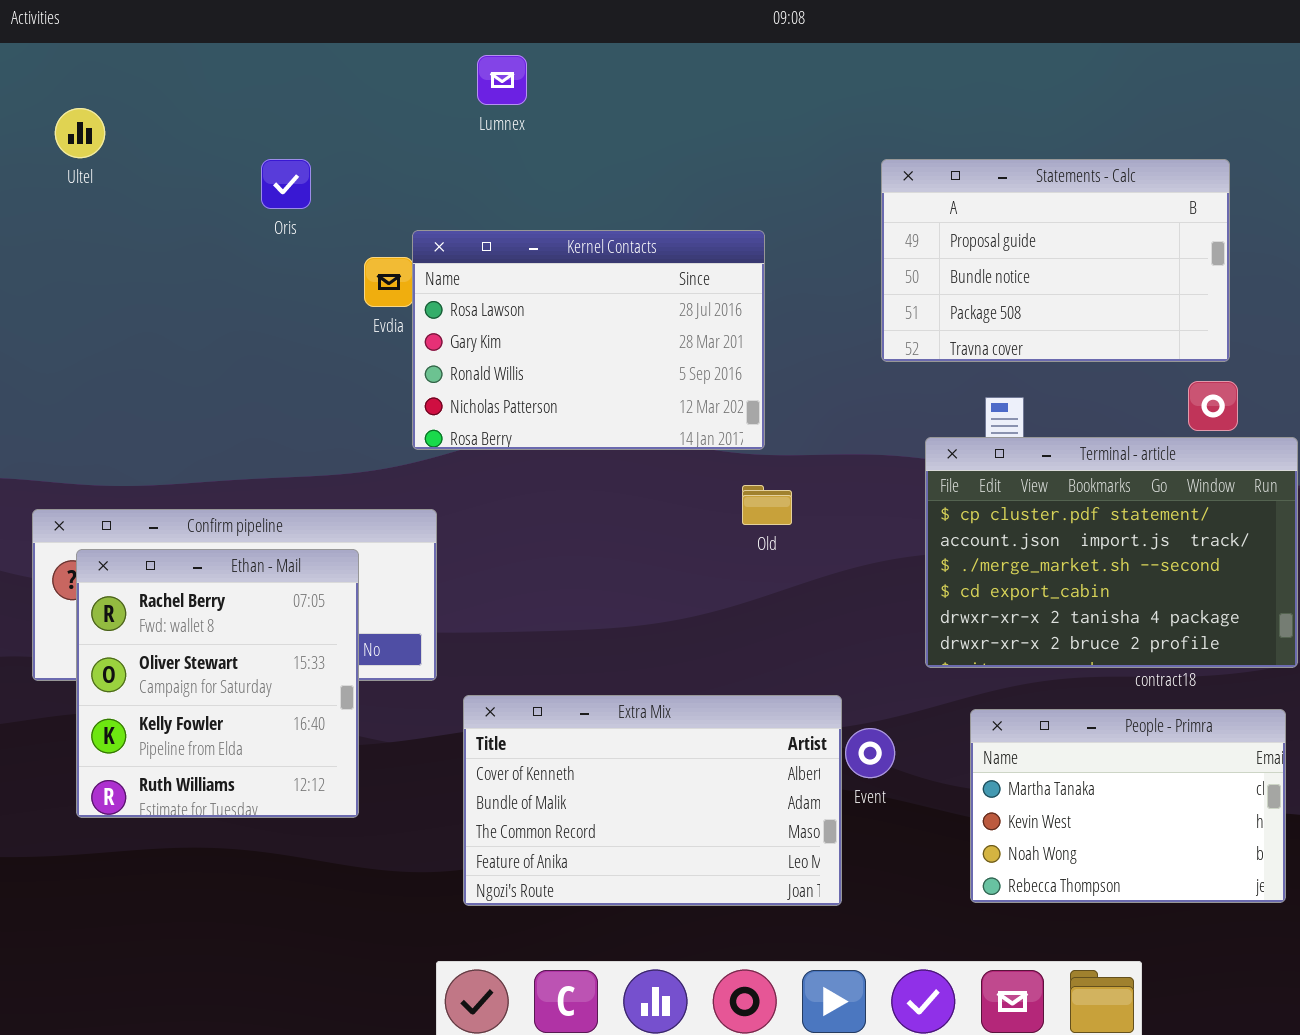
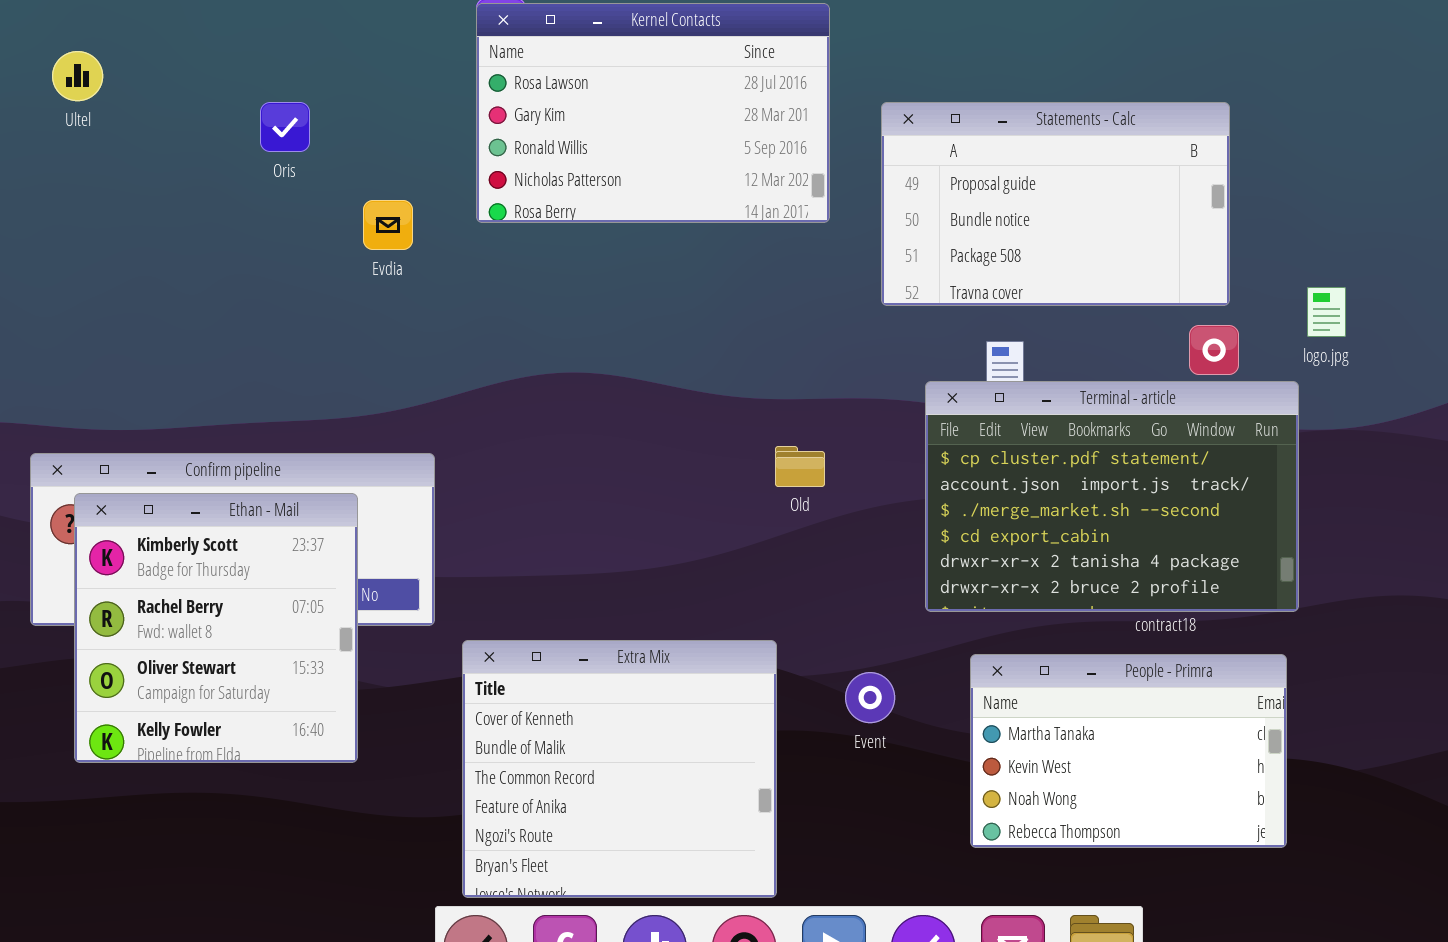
Kernel Contacts: [412,230,765,450] -> [476,3,830,223], moved
Old: [742,485,792,525] -> [775,446,825,487], moved
Ethan - Mail: [76,549,359,818] -> [74,493,358,763], scrolled up 1 row
Extra Mix: [463,695,842,906] -> [462,640,777,898], resized

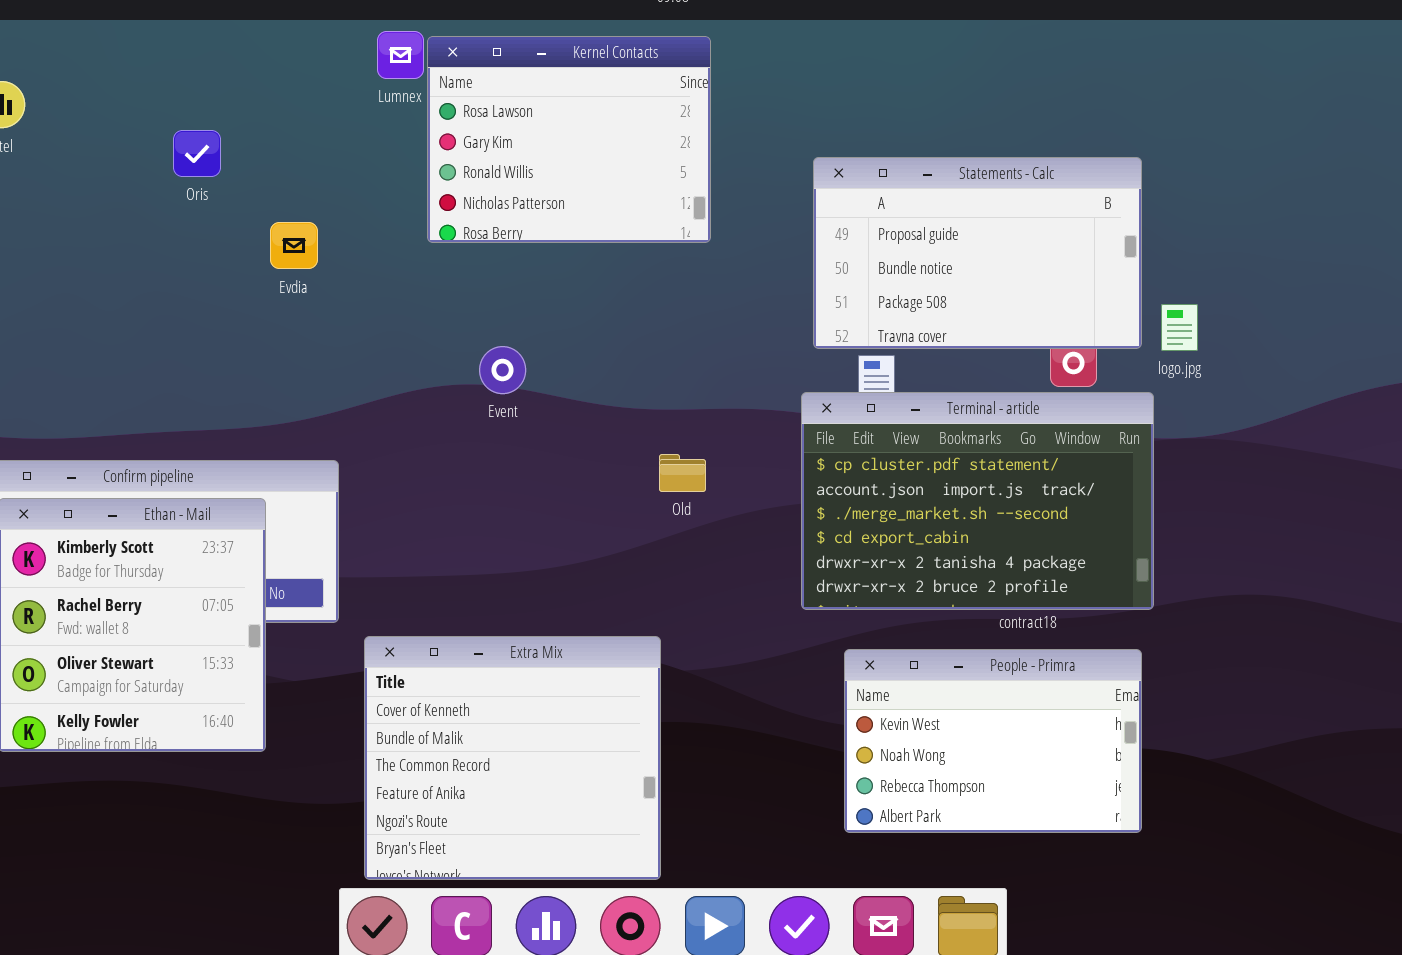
Kernel Contacts: [476,3,830,223] -> [427,36,711,243], resized
Statements - Calc: [881,102,1230,306] -> [813,157,1142,349], moved
People - Primra: [970,654,1287,848] -> [844,649,1142,833], scrolled down 1 row
Event: [845,672,895,723] -> [479,346,526,394], moved

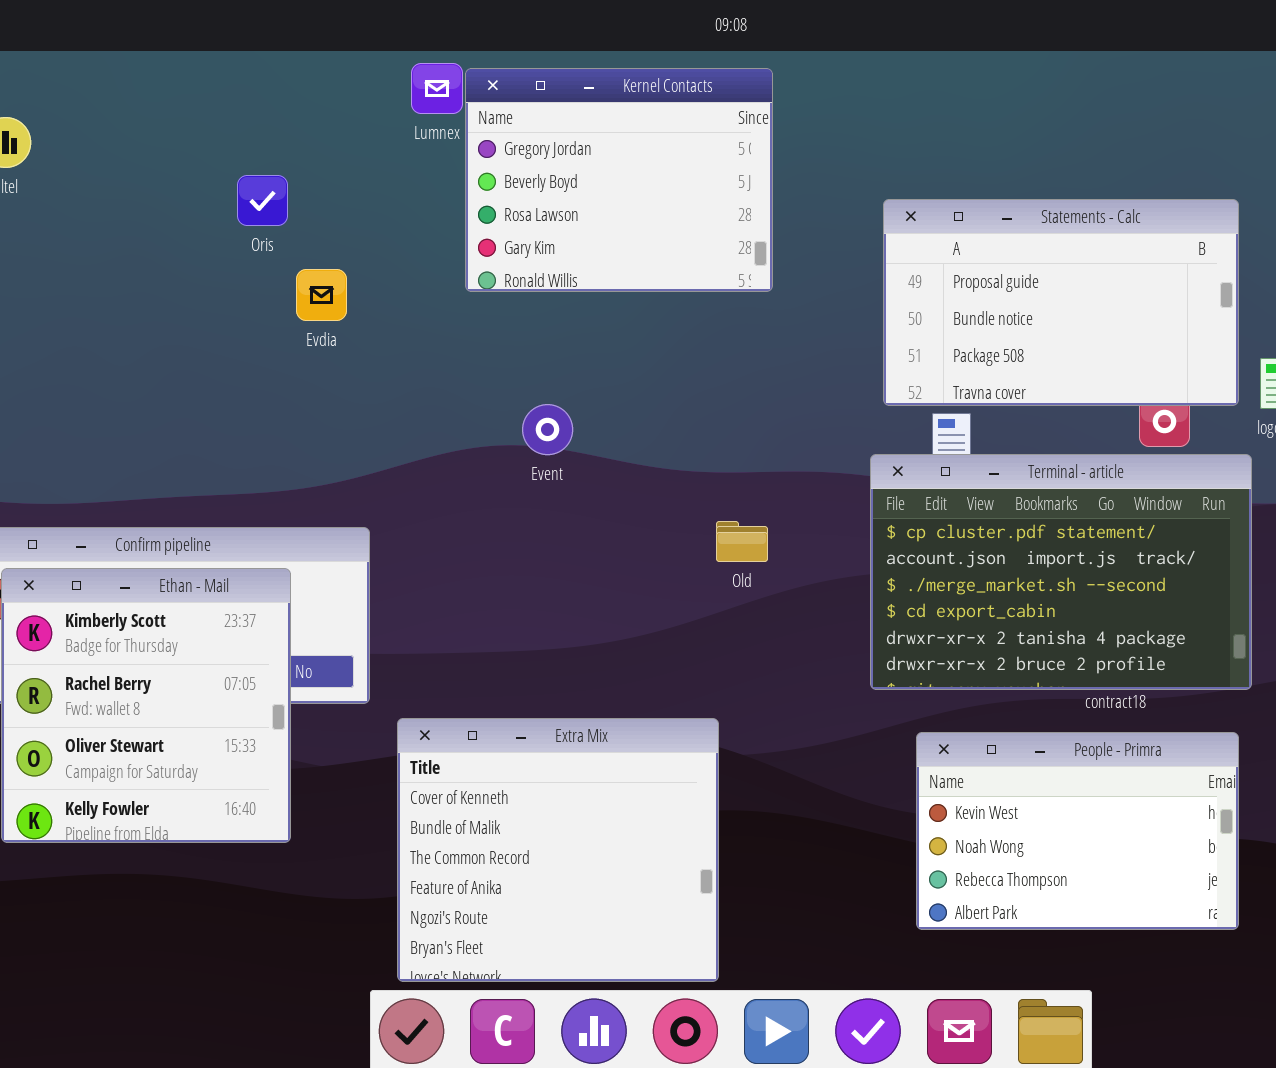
Kernel Contacts: [427,36,711,243] -> [465,68,773,292], scrolled up 2 rows
Oris: [173,130,221,177] -> [237,175,288,226], moved

